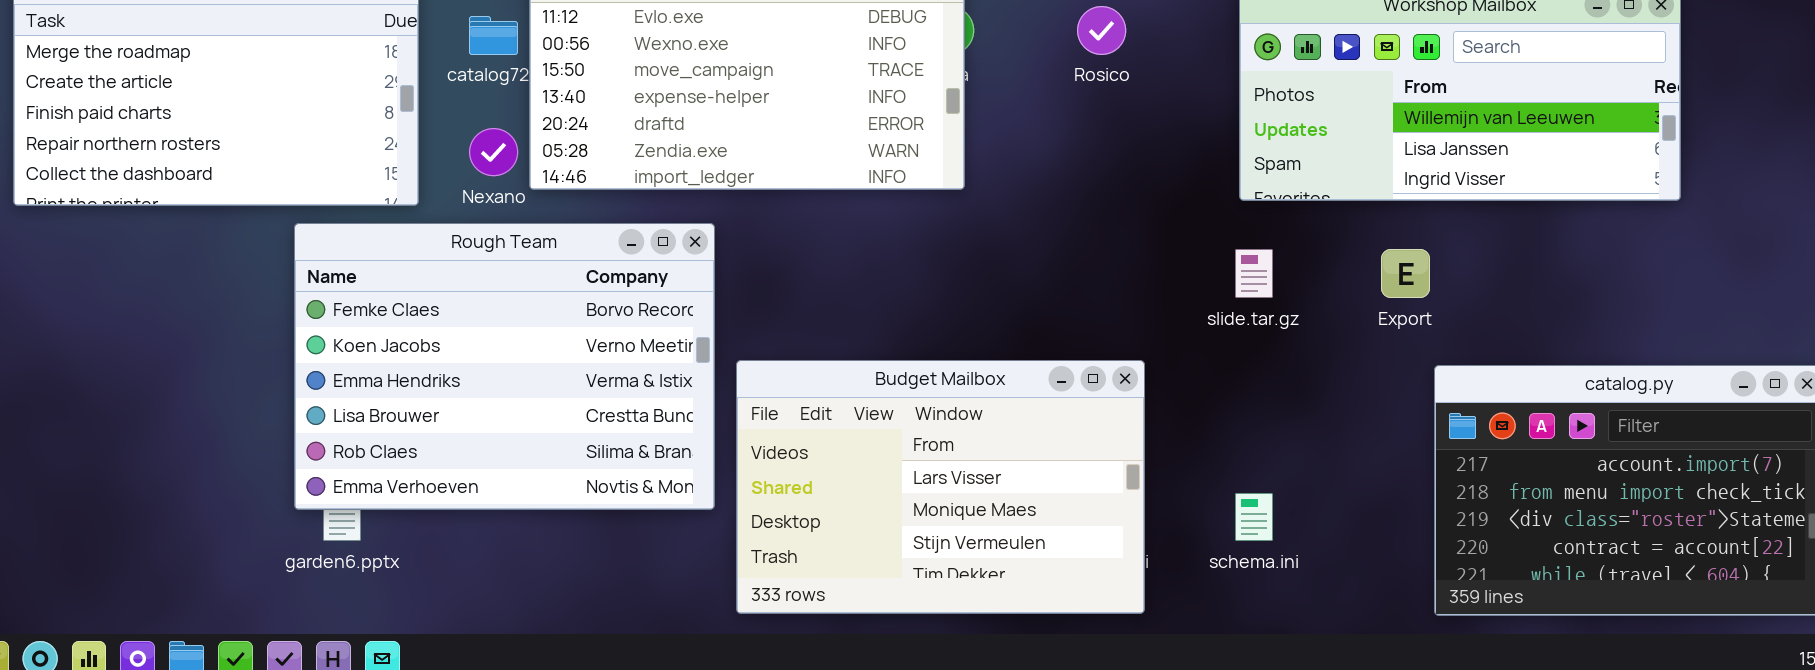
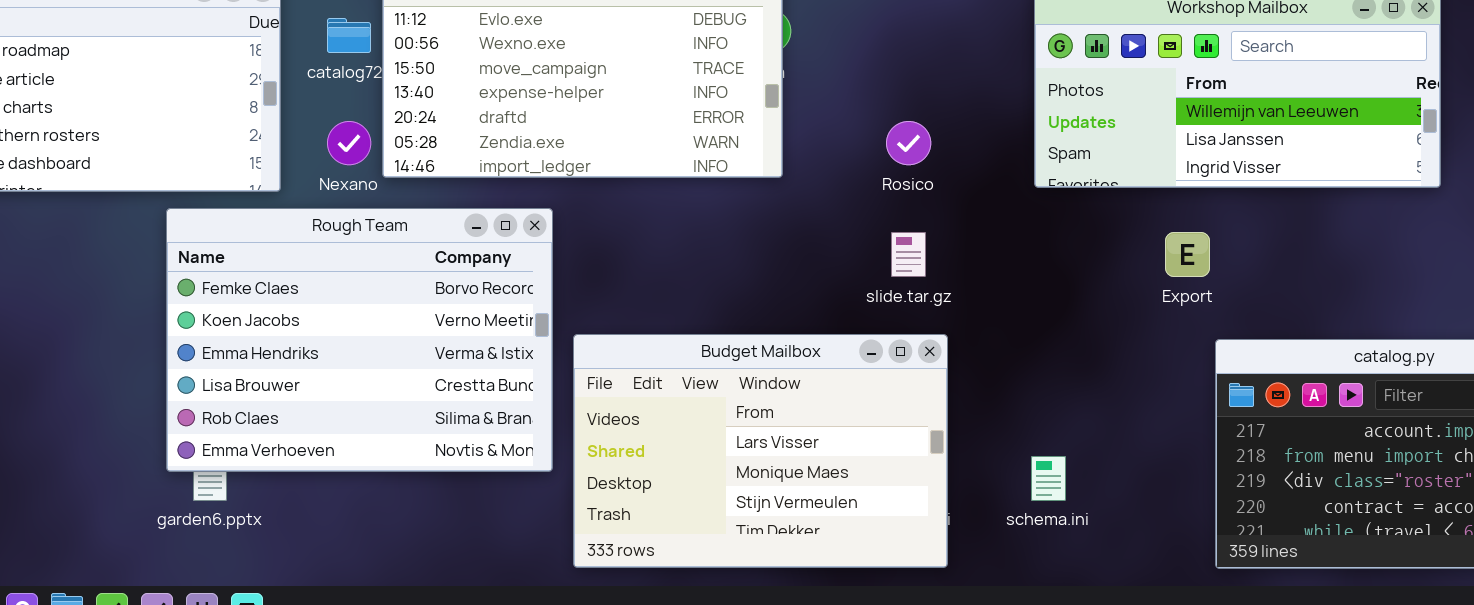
Rosico: [1077,6,1126,55] -> [886,121,931,165], moved
slide.tar.gz: [1235,249,1273,298] -> [891,232,926,277], moved

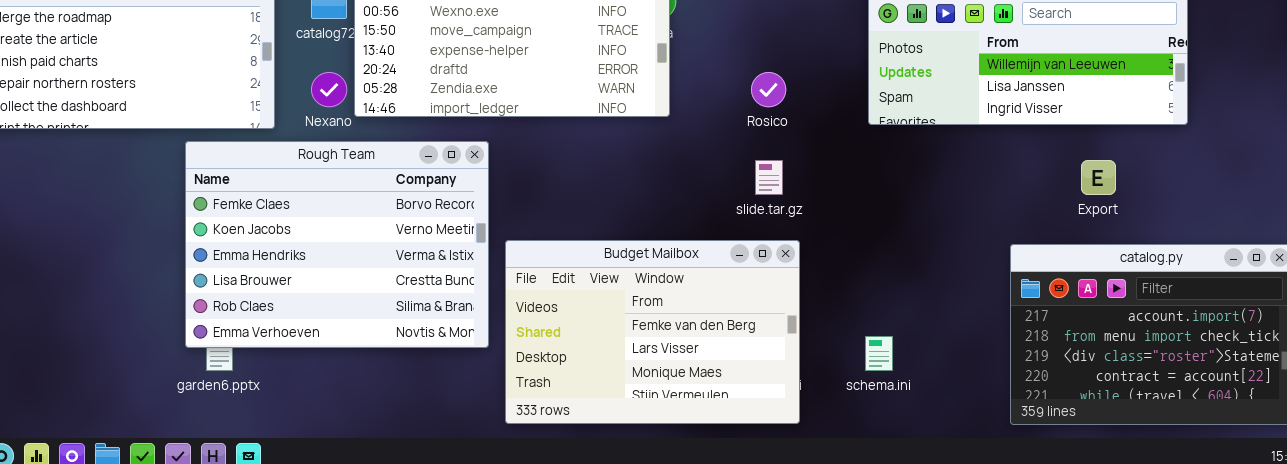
Export: [1165,232,1210,277] -> [1081,160,1116,195], moved
Budget Mailbox: [573,334,948,568] -> [505,240,800,424], scrolled up 1 row

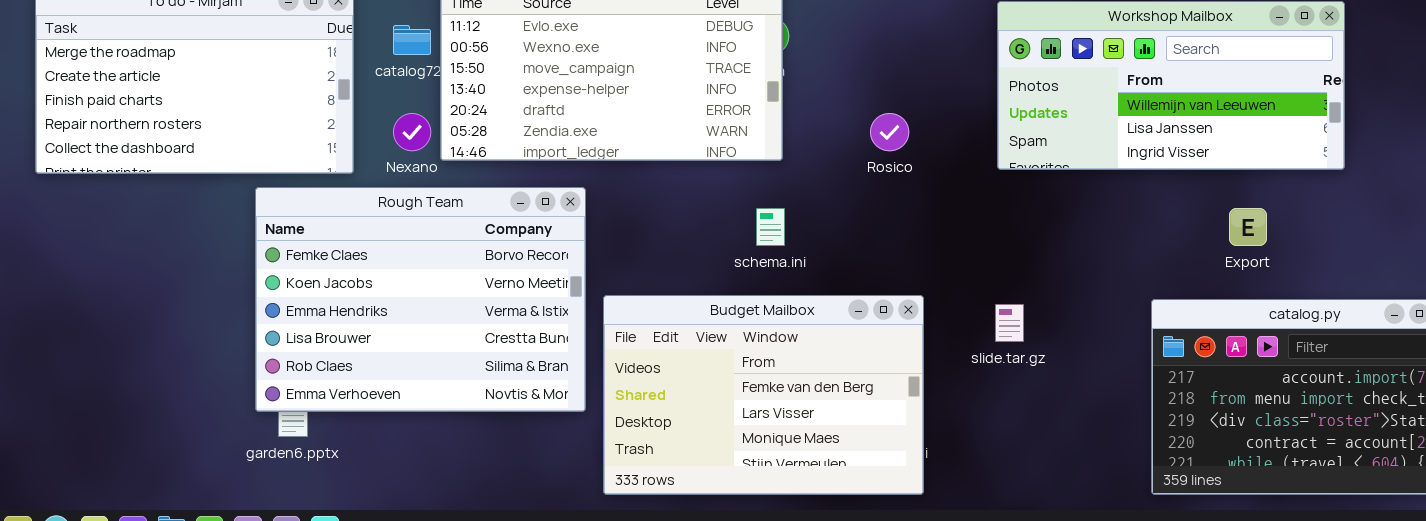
slide.tar.gz: [755,160,783,195] -> [995,304,1024,342], moved
schema.ini: [865,336,893,371] -> [756,208,785,246], moved

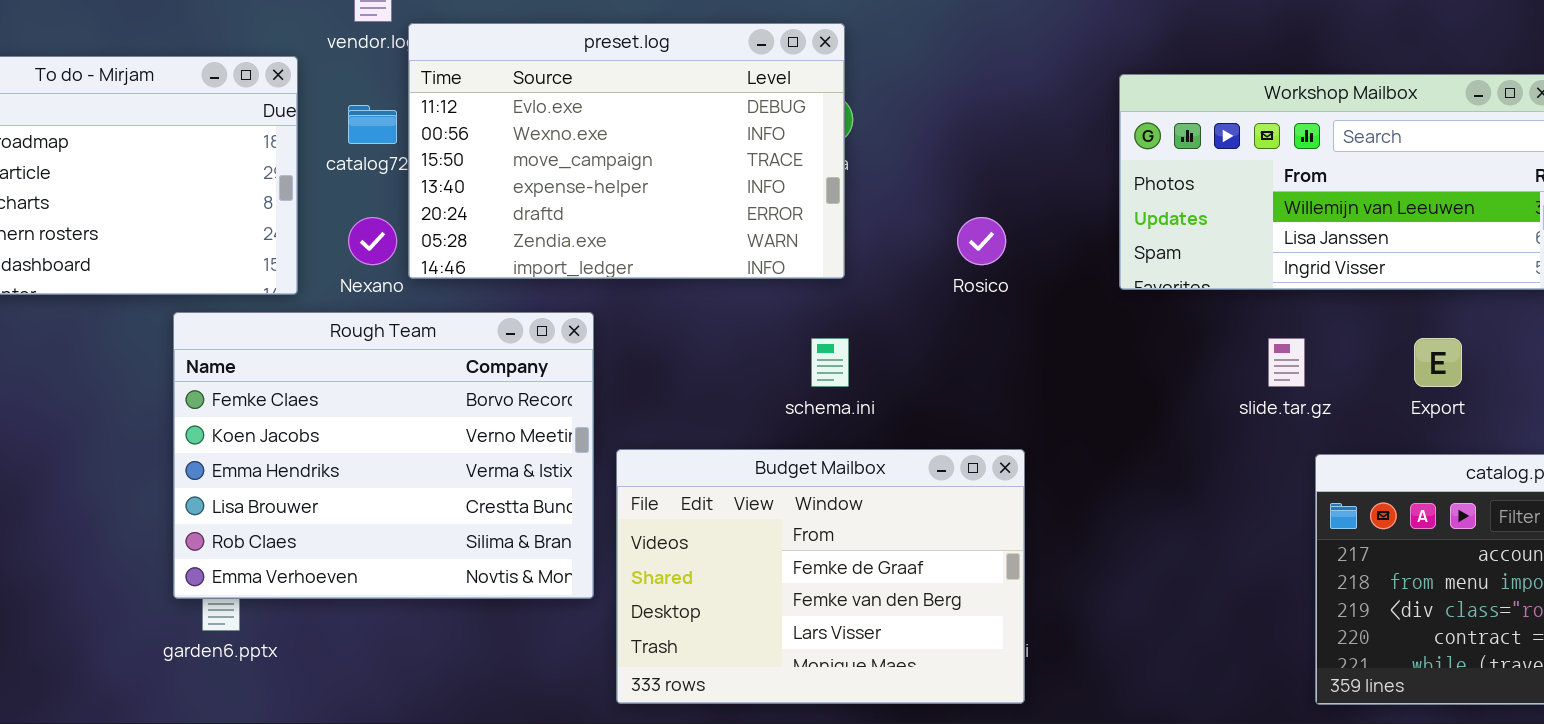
Budget Mailbox: [603,295,924,495] -> [616,449,1025,704], scrolled up 1 row
slide.tar.gz: [995,304,1024,342] -> [1268,338,1305,387], moved

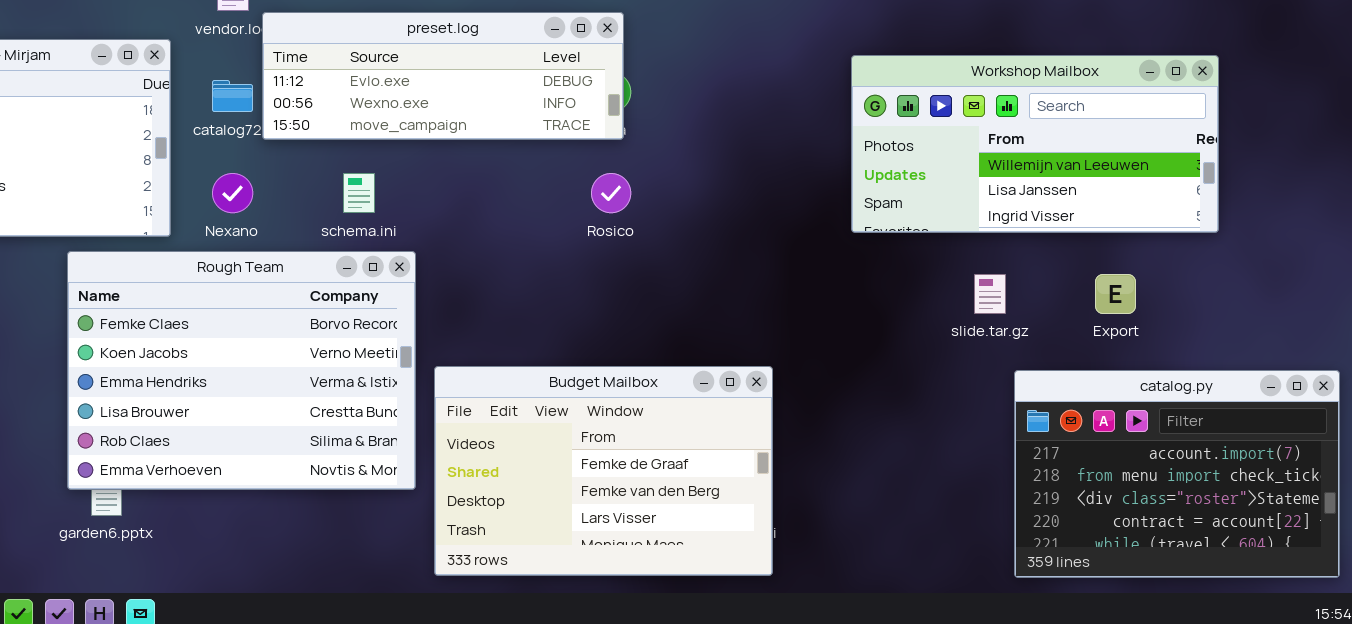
preset.log: [408,23,845,279] -> [262,12,624,140], resized
Rosico: [957,217,1006,265] -> [591,173,631,213], moved
schema.ini: [811,338,849,387] -> [343,173,375,213], moved

